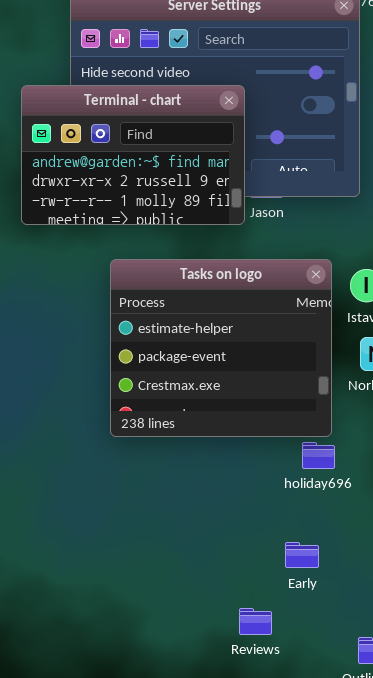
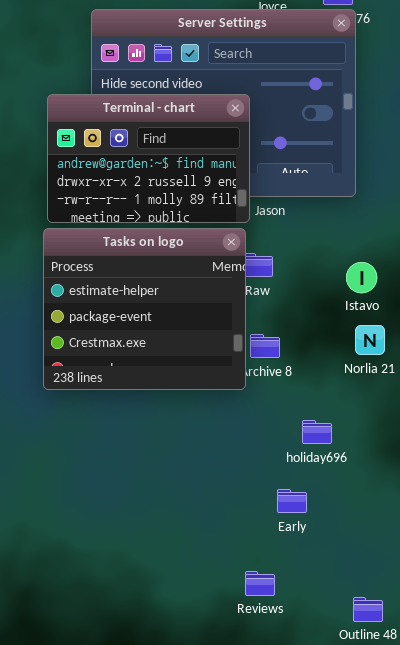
Tasks on logo: [110,259,332,437] -> [43,228,246,390], moved
Early: [285,542,319,568] -> [277,489,307,513], moved

